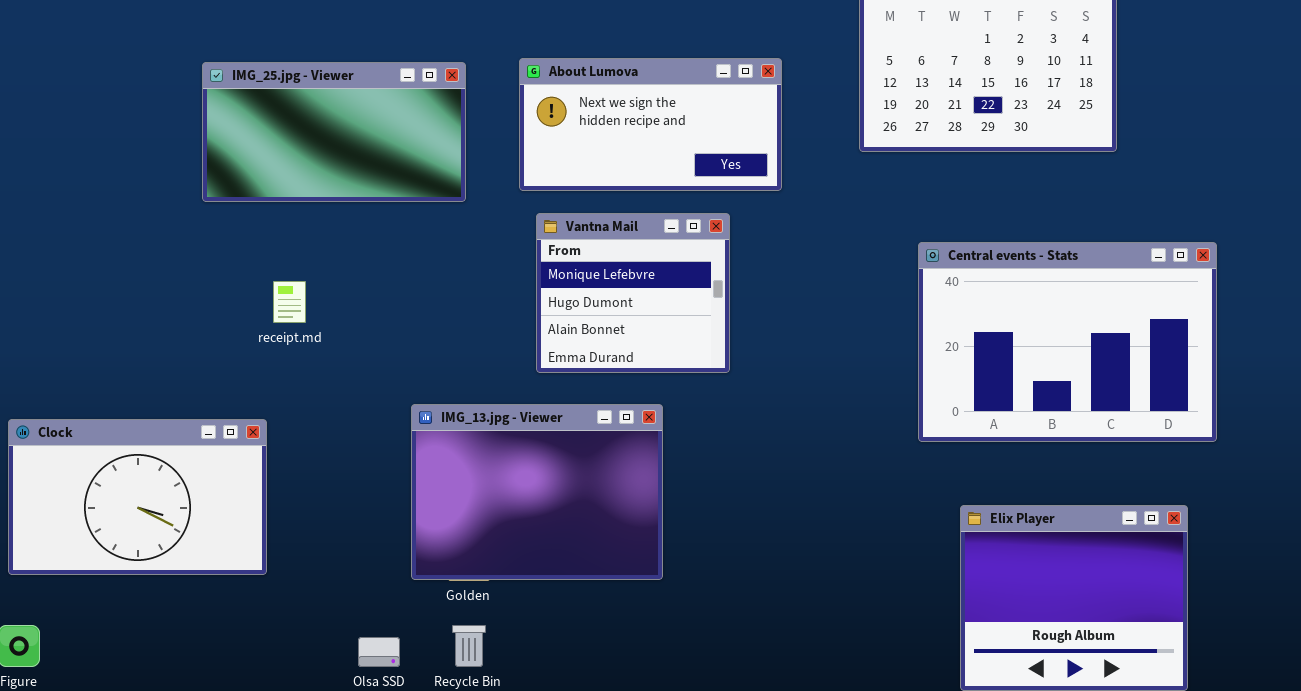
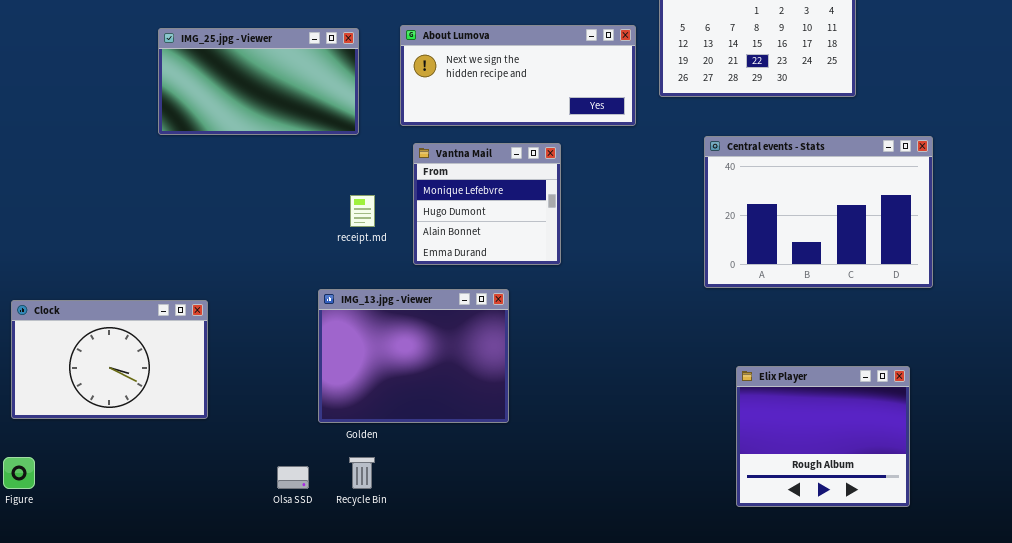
About Lumova: [519,58,782,191] -> [400,25,636,126], resized
Central events - Stats: [918,242,1217,442] -> [704,136,933,288], moved
receipt.md: [273,281,306,323] -> [350,195,375,227], moved

